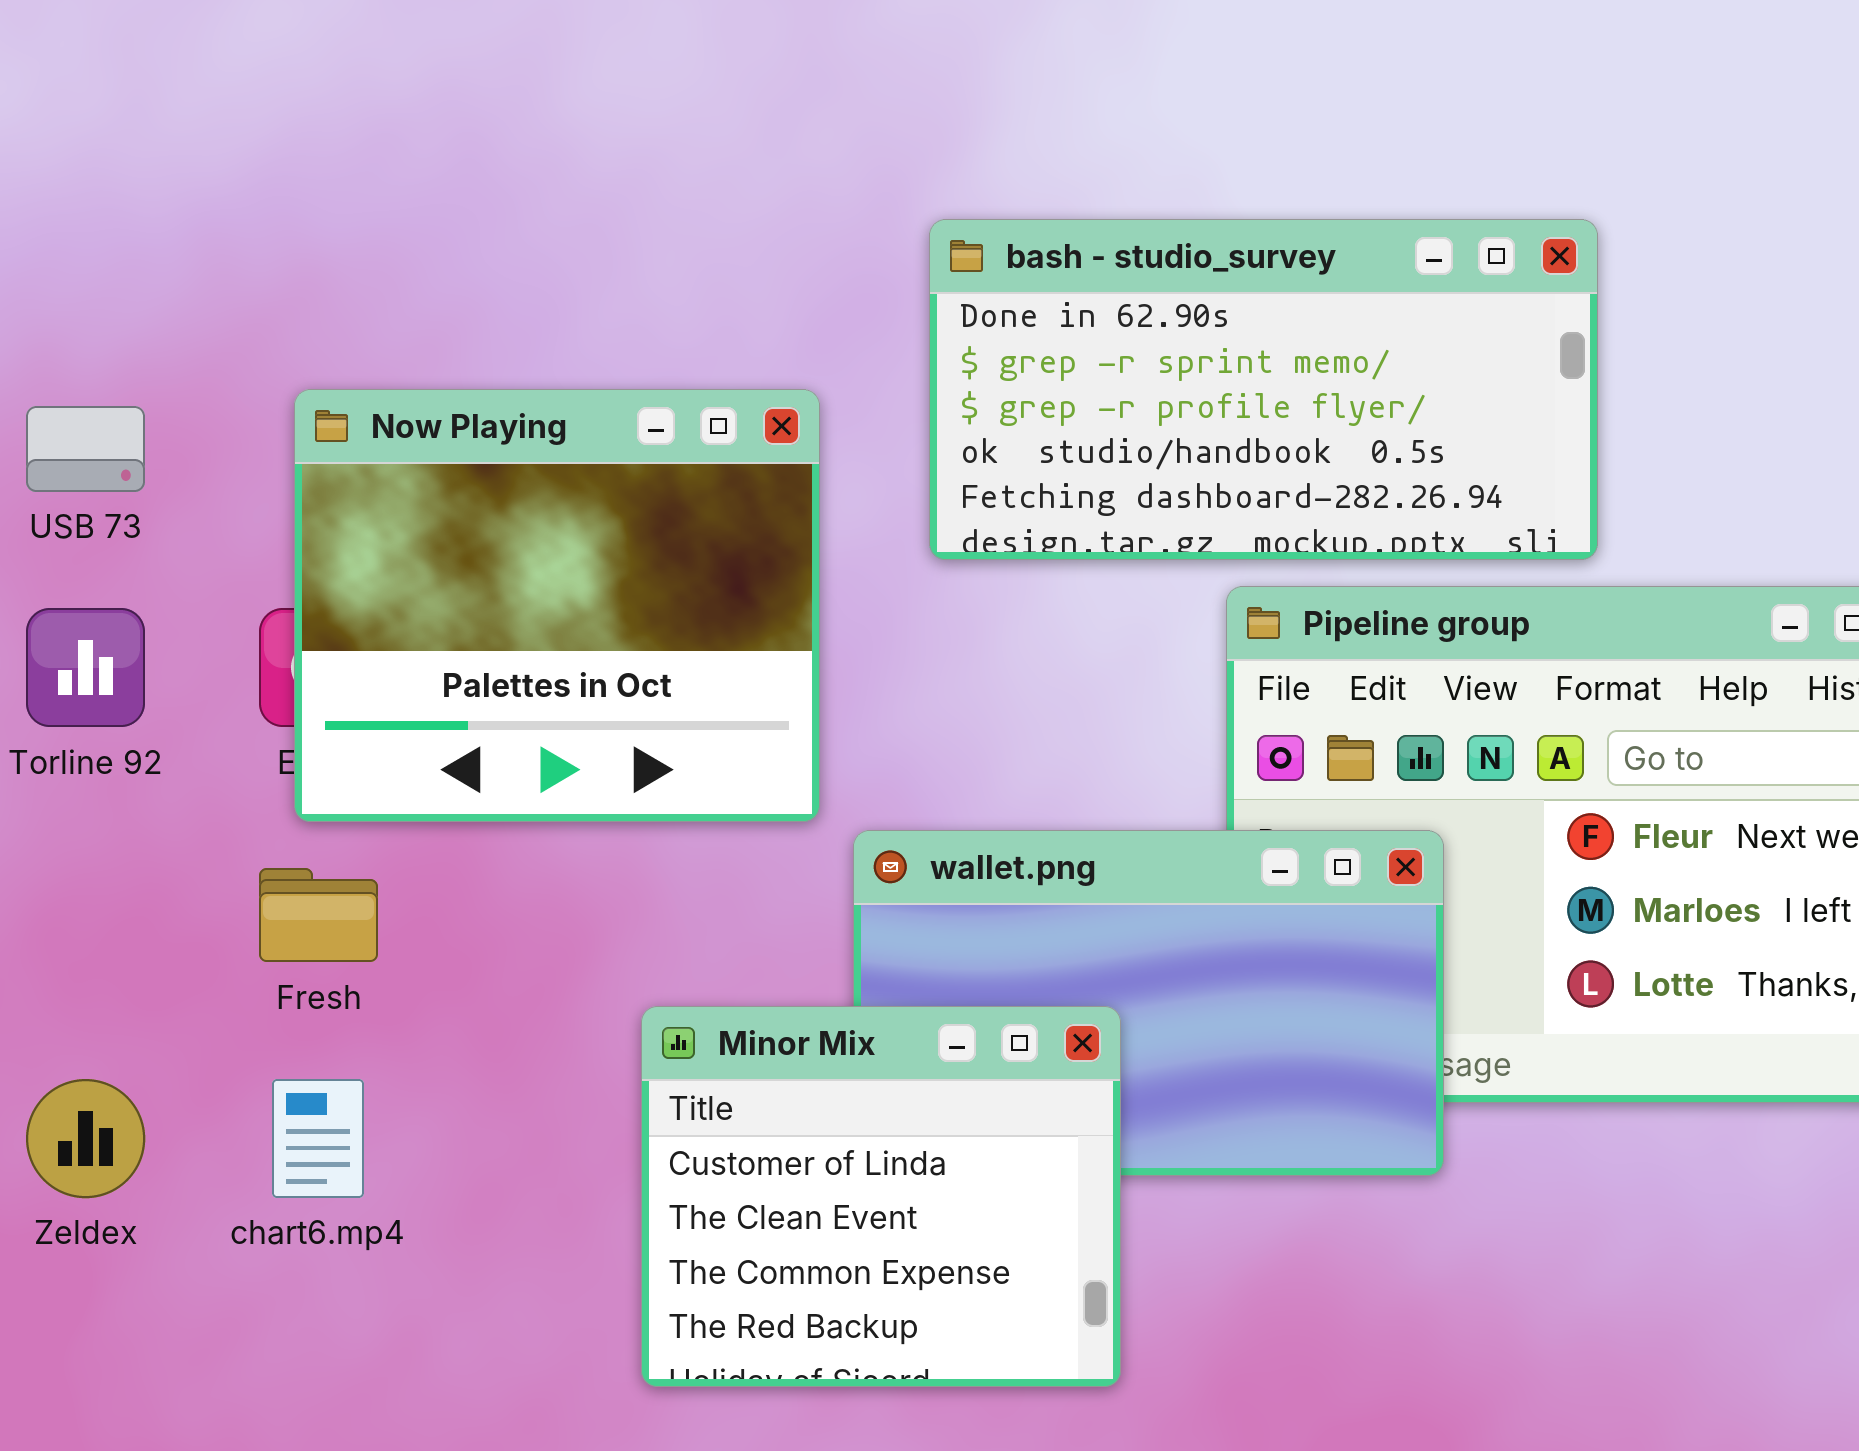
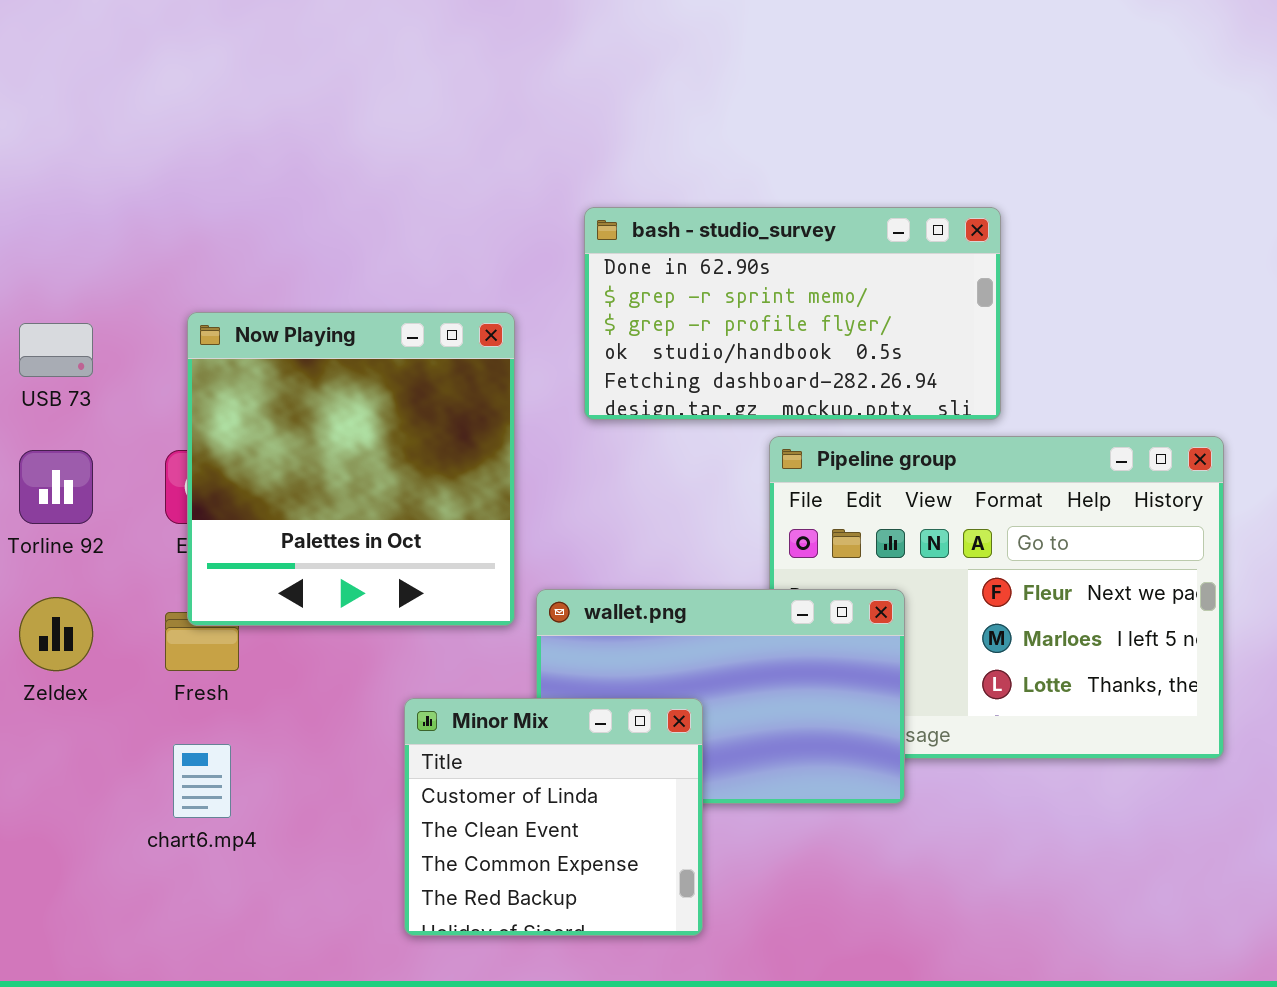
Now Playing: [294,389,820,822] -> [187,312,515,626], resized
Zeldex: [26,1079,145,1198] -> [19,597,93,671], moved

